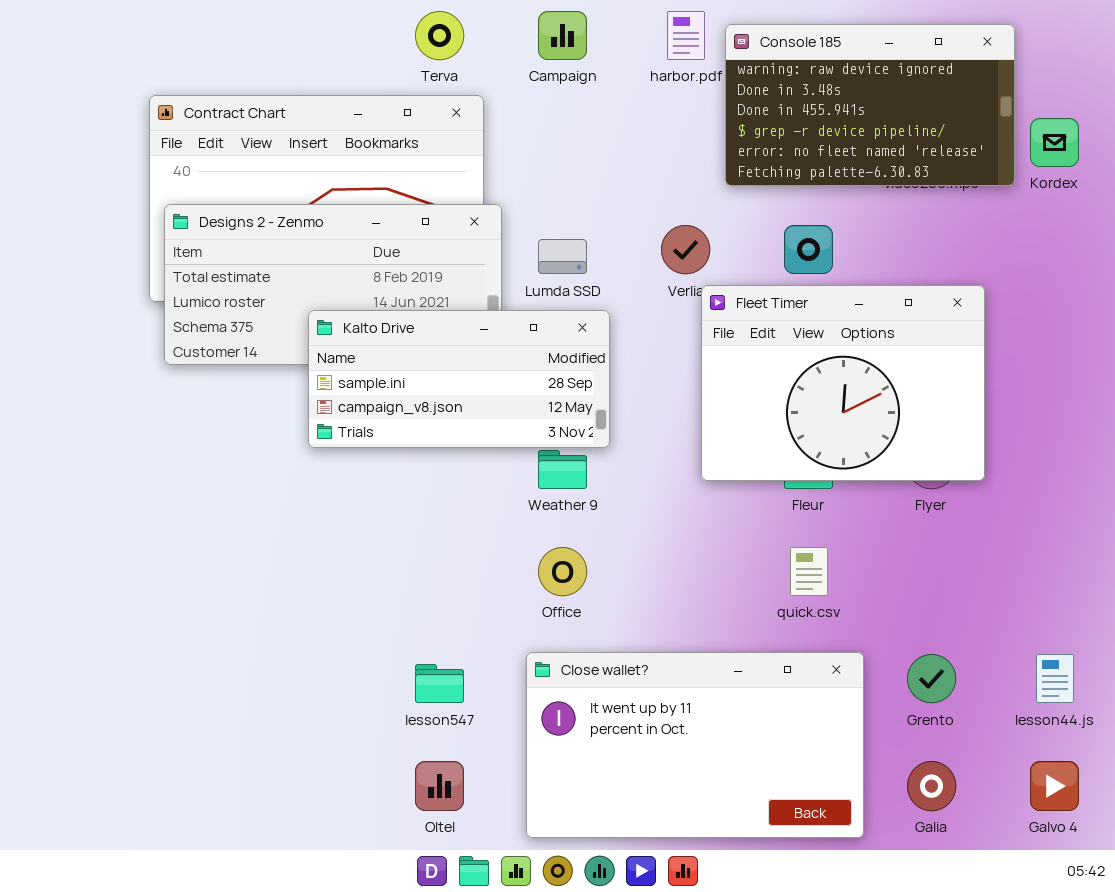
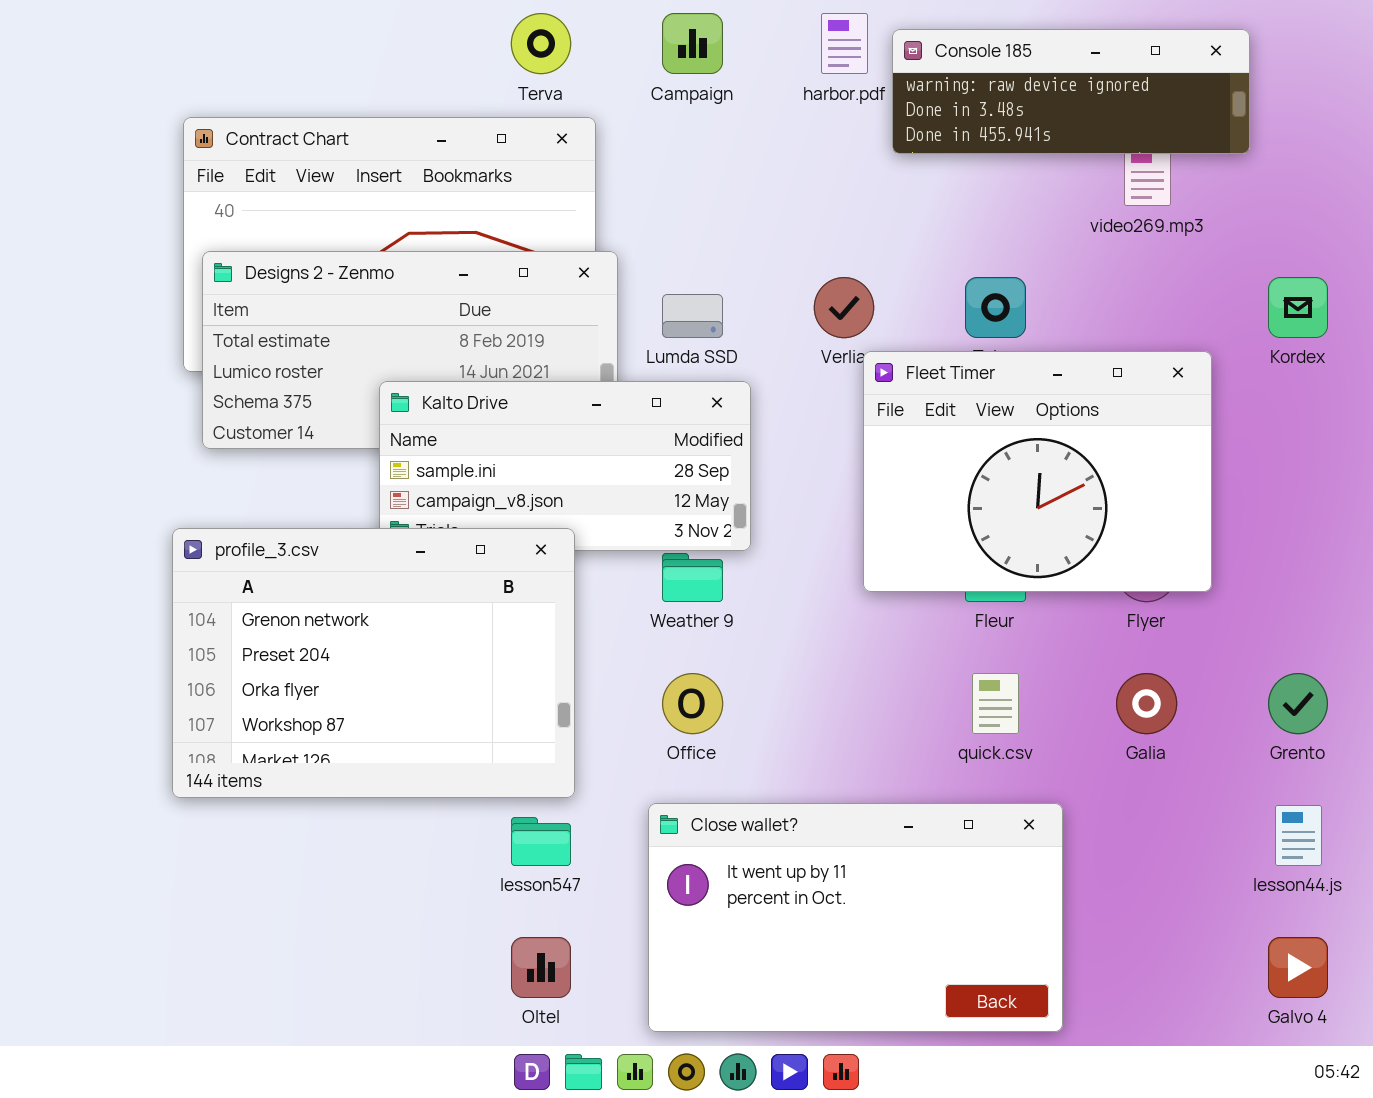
Console 185: [725,24,1015,186] -> [892,29,1250,154], resized
Kordex: [1030,118,1079,167] -> [1268,277,1328,338], moved
profile_3.csv: none -> [172,528,575,798], opened
Grento: [907,654,956,703] -> [1268,673,1328,734], moved
Galia: [907,761,956,811] -> [1116,673,1177,734], moved

